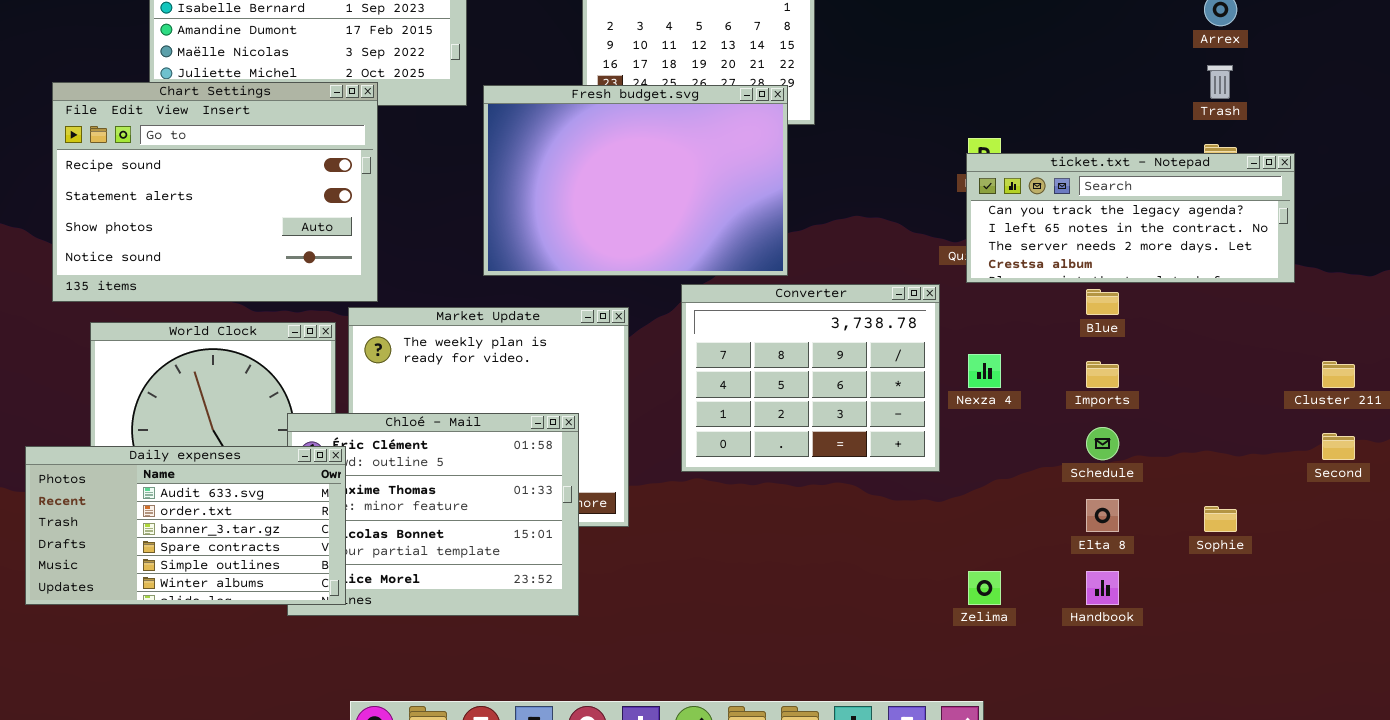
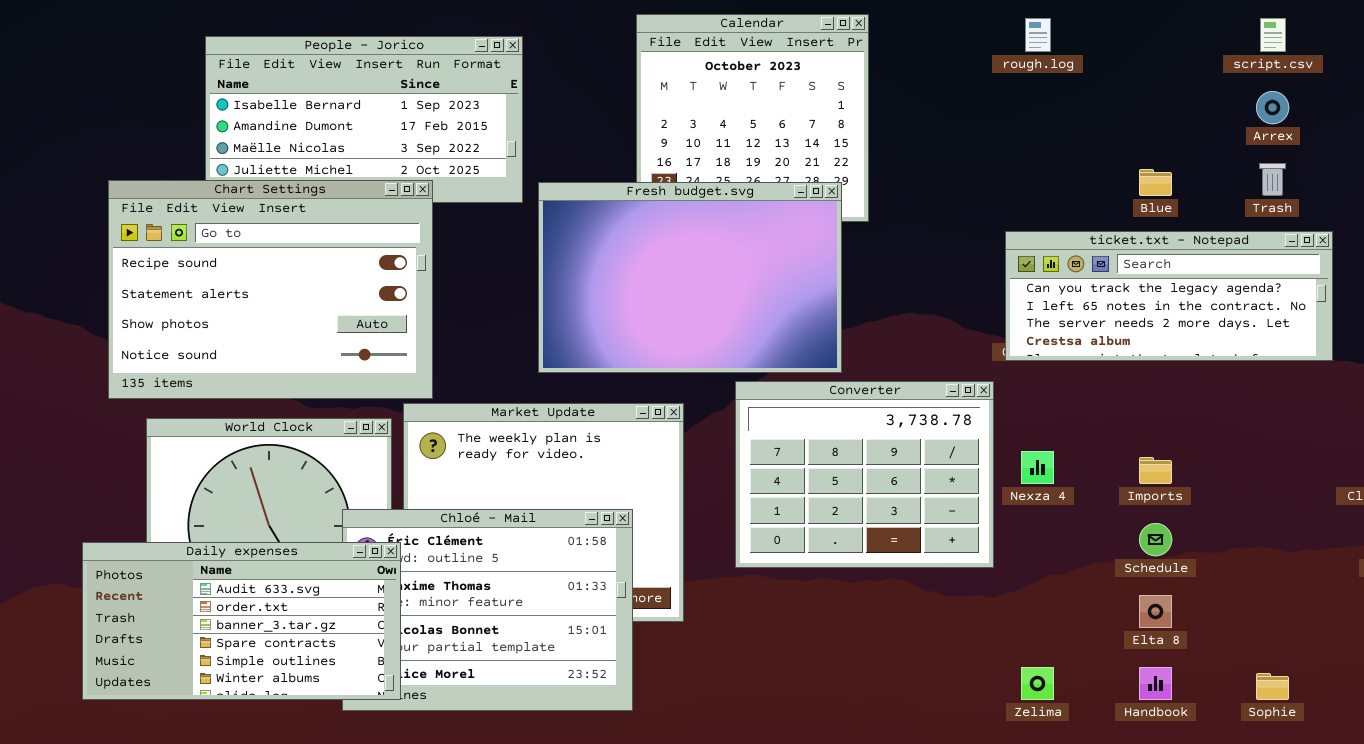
ticket.txt - Notepad: [966,153,1295,283] -> [1005,231,1333,361], moved
Blue: [1086,289,1119,315] -> [1139,169,1172,196], moved
Sophie: [1204,506,1237,532] -> [1256,673,1289,700], moved

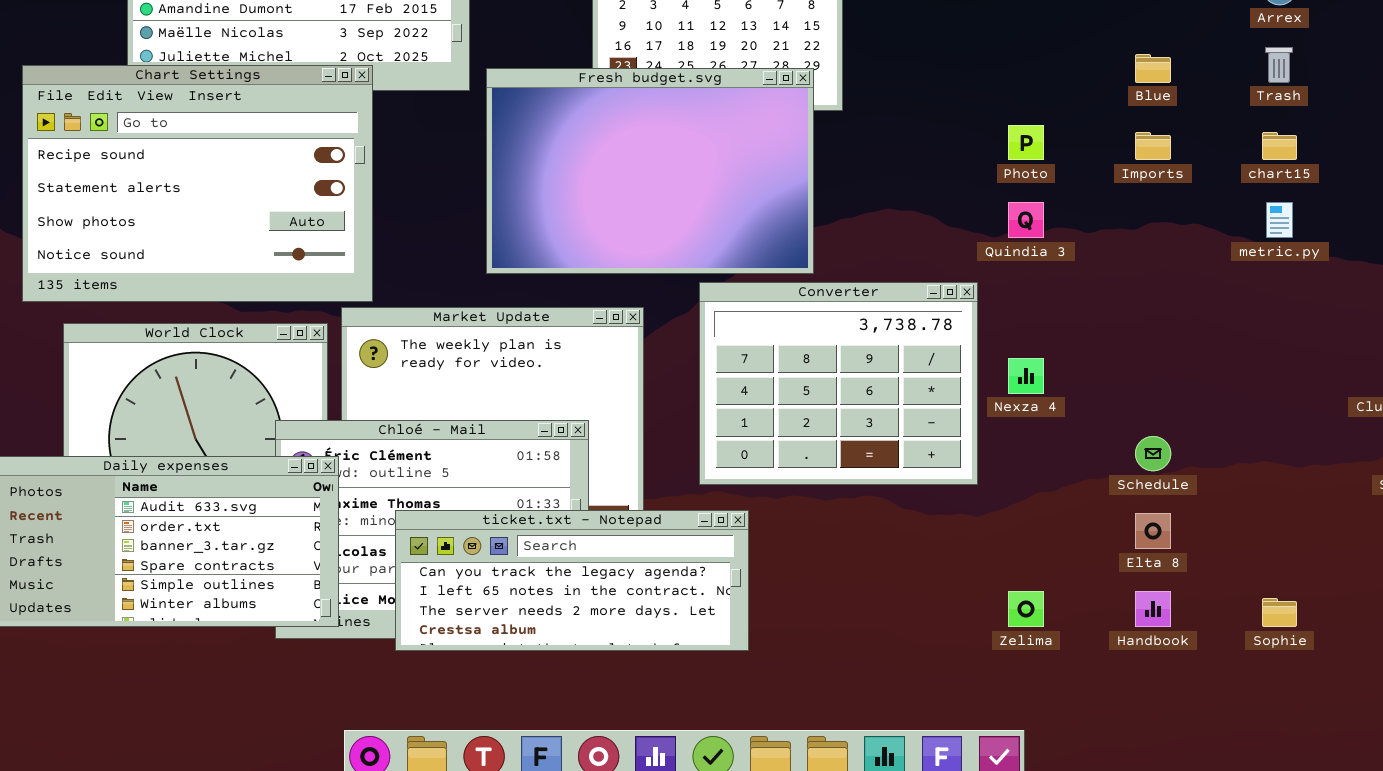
ticket.txt - Notepad: [1005,231,1333,361] -> [395,510,749,651], moved
Imports: [1139,457,1172,484] -> [1135,132,1171,160], moved

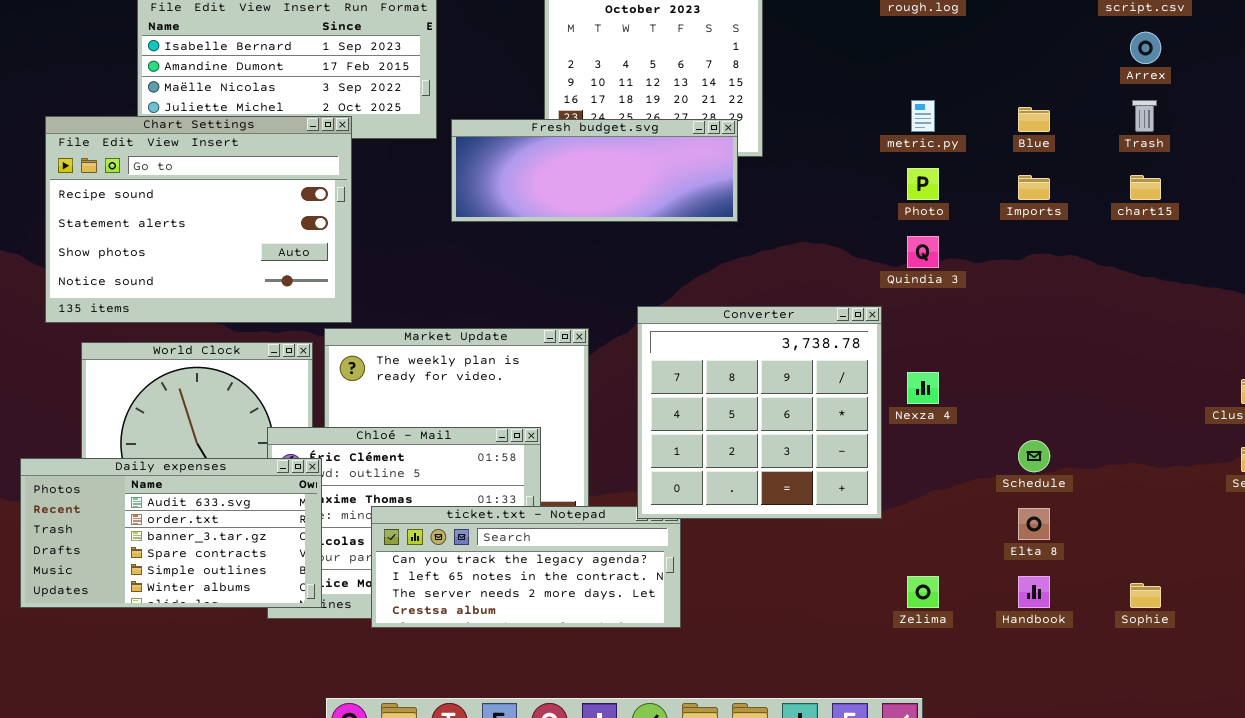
Fresh budget.svg: [486,68,814,274] -> [451,119,738,222], resized
metric.py: [1266,202,1293,238] -> [911,100,935,132], moved
Converter: [699,282,978,485] -> [637,306,882,519], resized

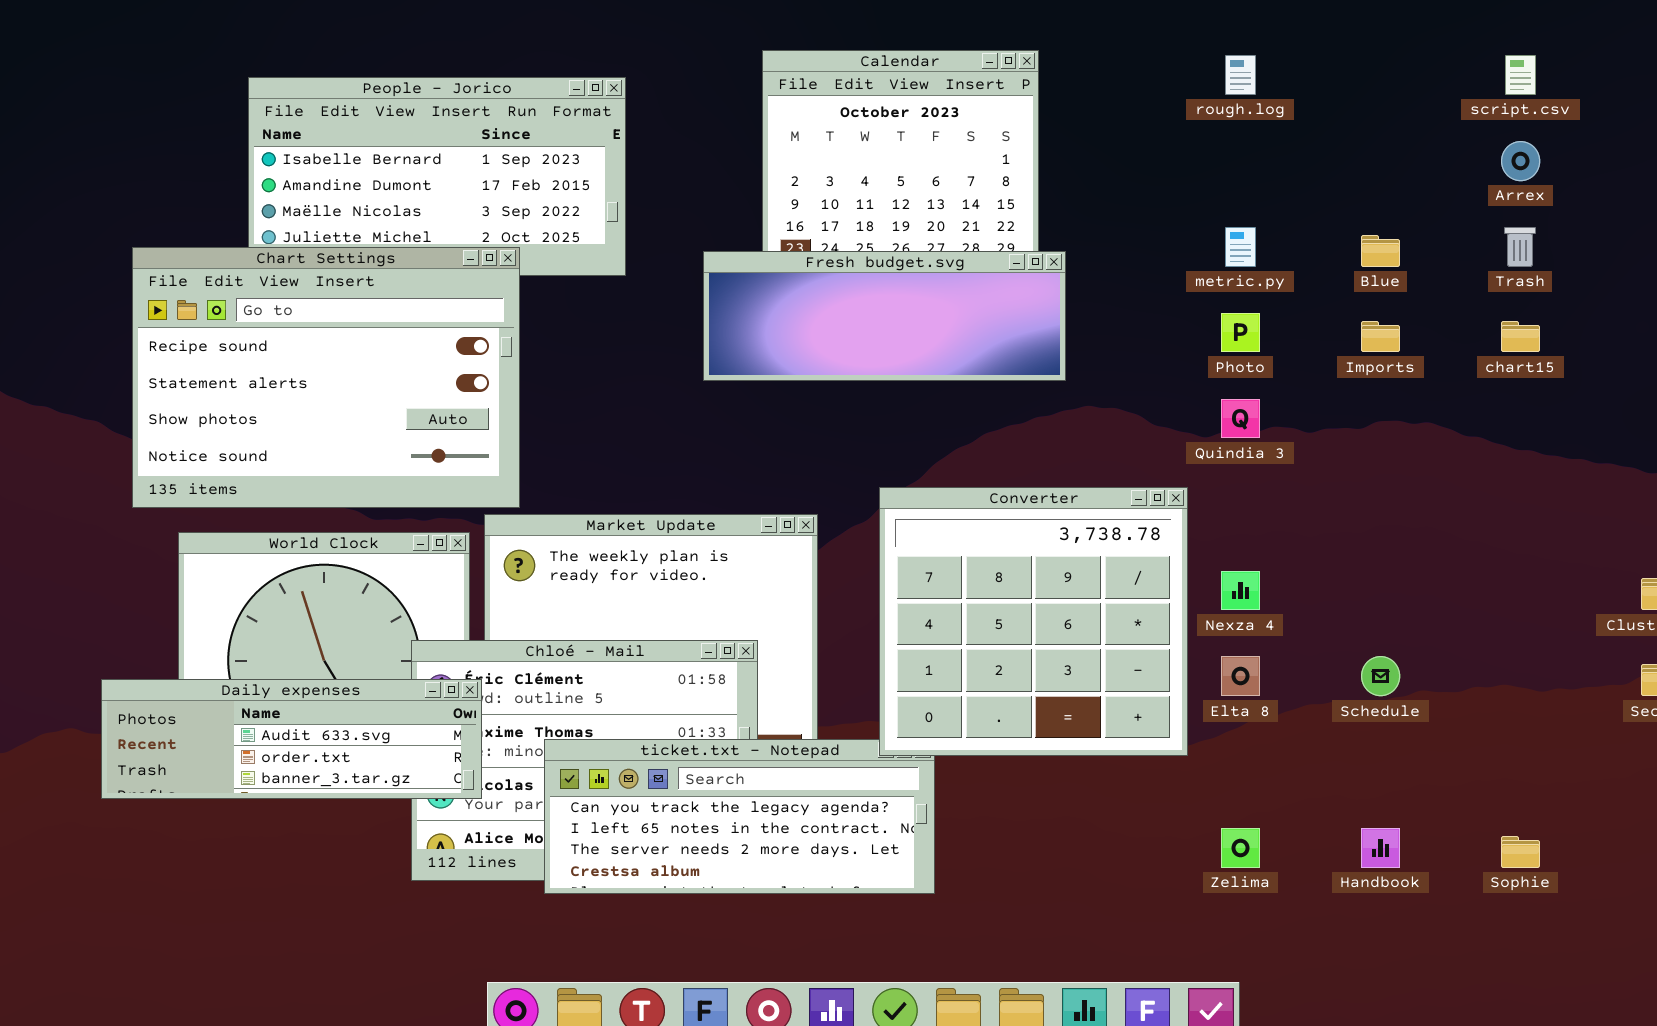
Fresh budget.svg: [451,119,738,222] -> [703,251,1066,381], moved
Daily expenses: [20,458,322,608] -> [101,679,482,799], resized
Elta 8: [1018,508,1050,540] -> [1221,656,1260,696], moved

